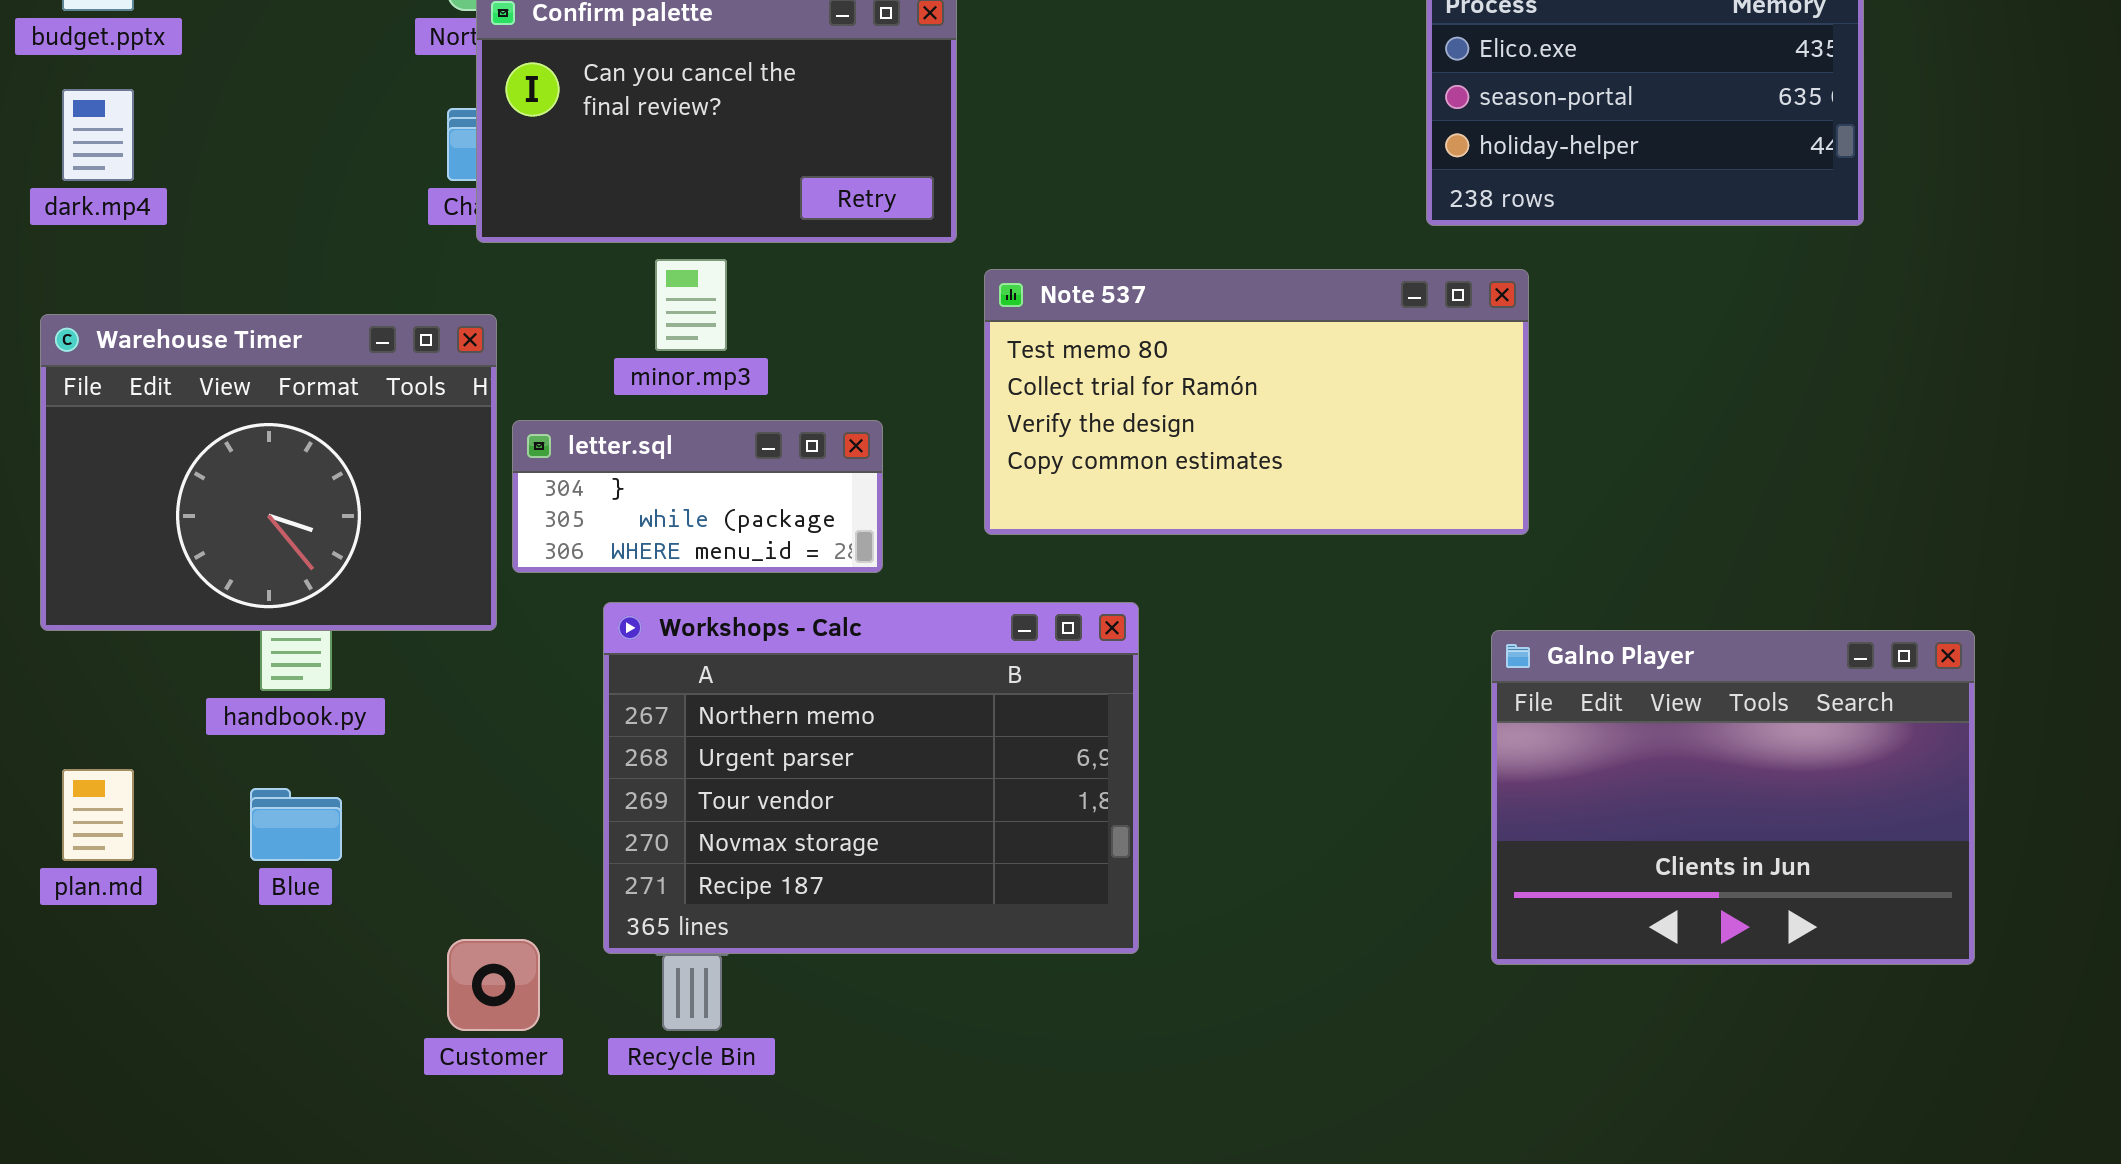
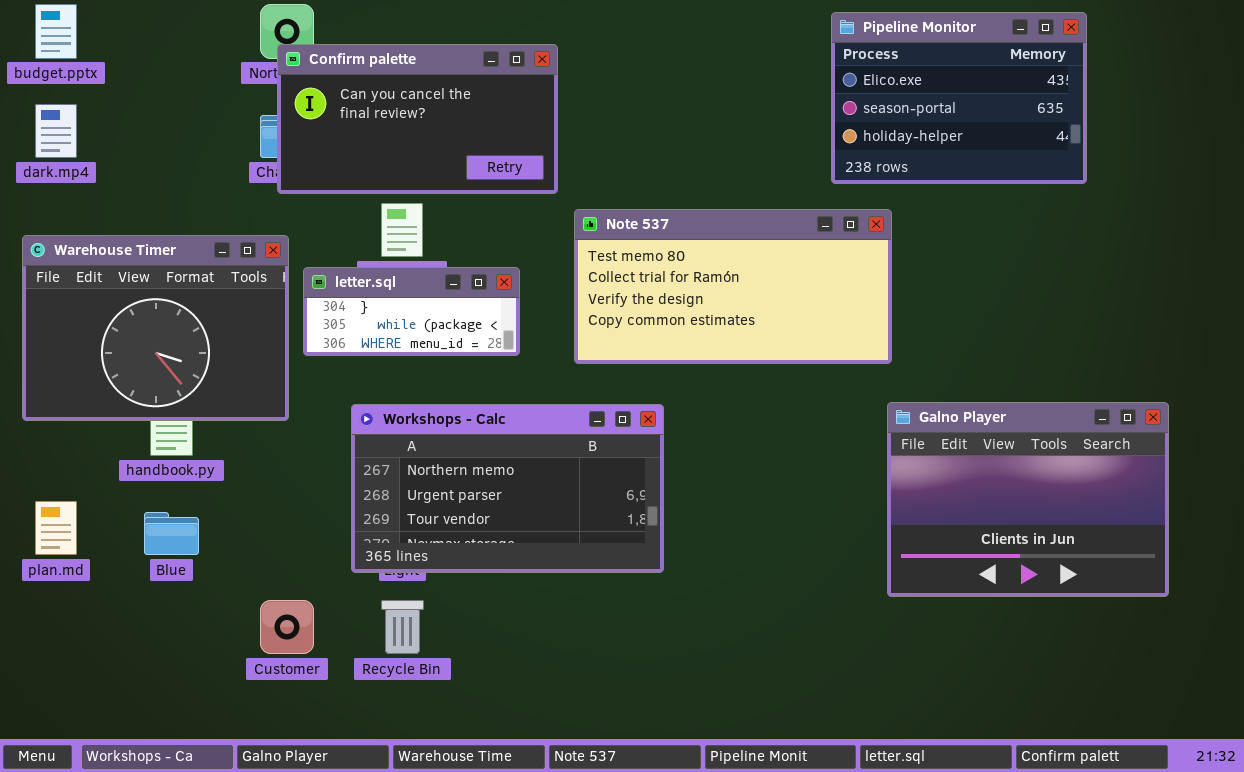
letter.sql: [512,420,883,573] -> [303,267,520,356], moved
Workshops - Calc: [603,602,1139,954] -> [351,404,664,573], resized
Galno Player: [1491,630,1975,965] -> [887,402,1169,597], moved

